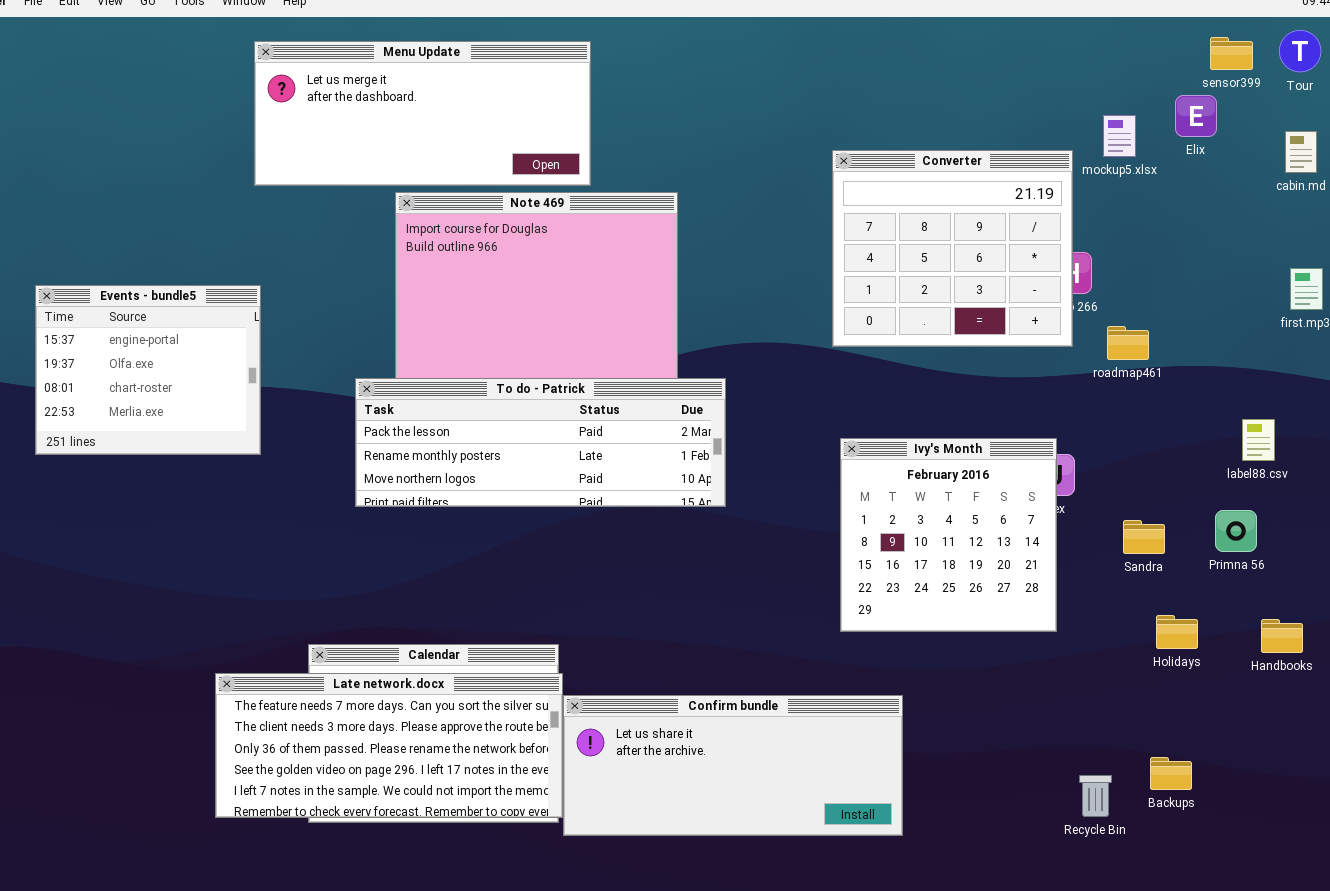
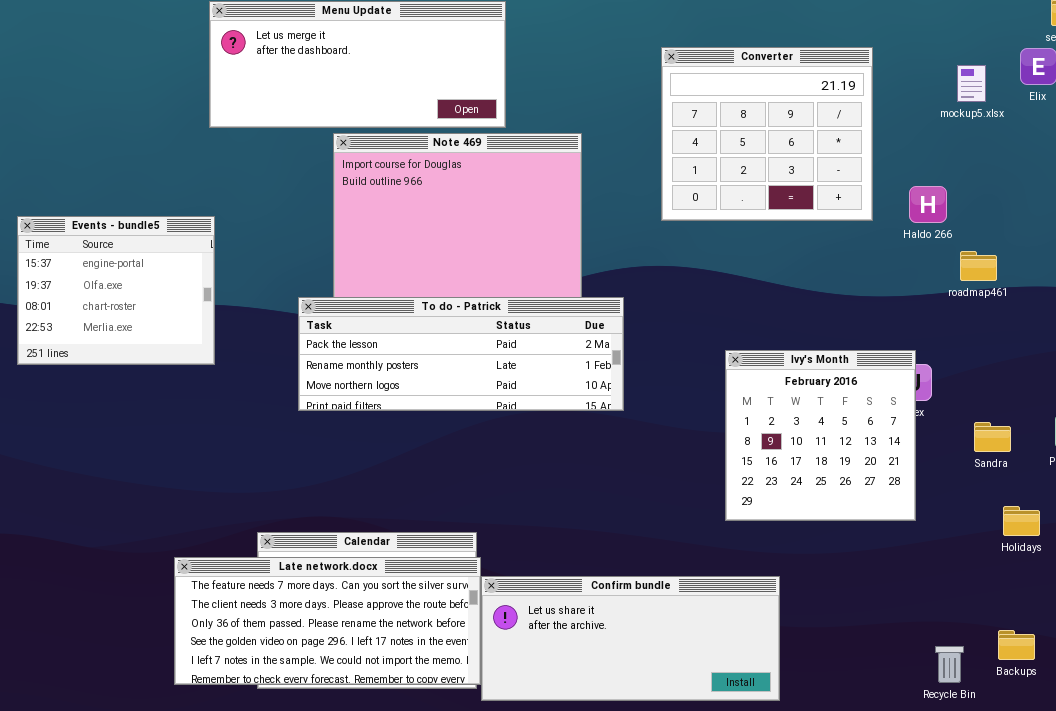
Converter: [832,150,1073,347] -> [661,47,873,221], moved

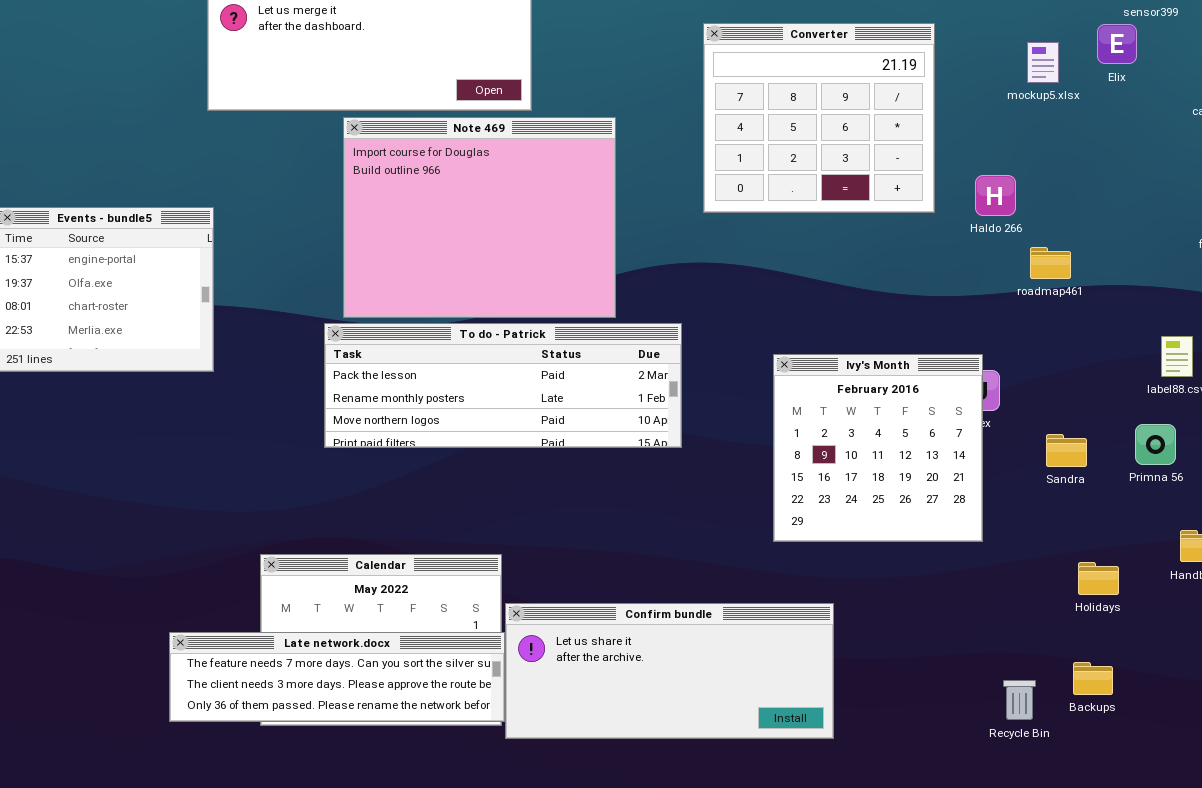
To do - Patrick: [298,297,624,411] -> [324,323,682,448], moved
Holidays: [1003,506,1040,536] -> [1078,562,1119,595], moved
Late network.docx: [174,557,481,685] -> [169,632,505,722], resized

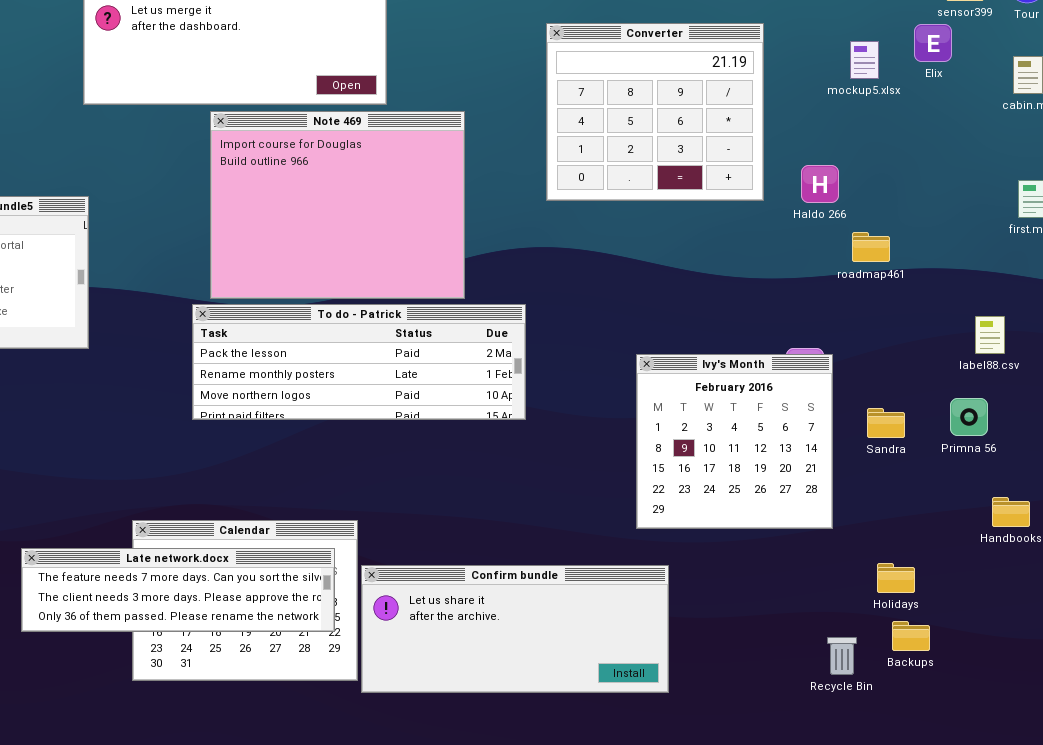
Ivy's Month: [773,354,983,542] -> [636,354,833,529], moved
Holidays: [1078,562,1119,595] -> [877,563,915,593], moved
Late network.docx: [169,632,505,722] -> [21,548,335,632], moved

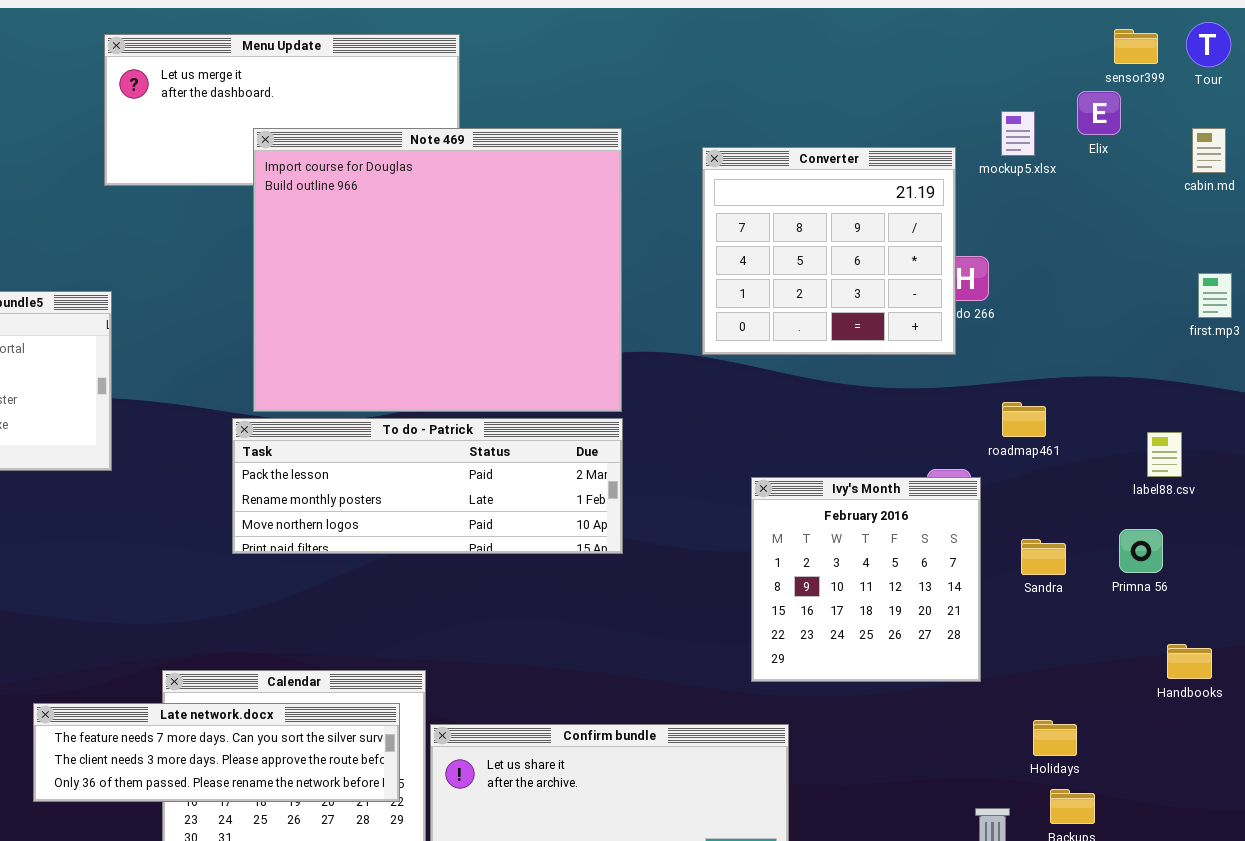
Converter: [546,23,764,201] -> [702,147,956,355], moved
Note 469: [210,111,465,299] -> [253,128,622,412], resized
roadmap461: [852,232,890,262] -> [1002,402,1046,437], moved

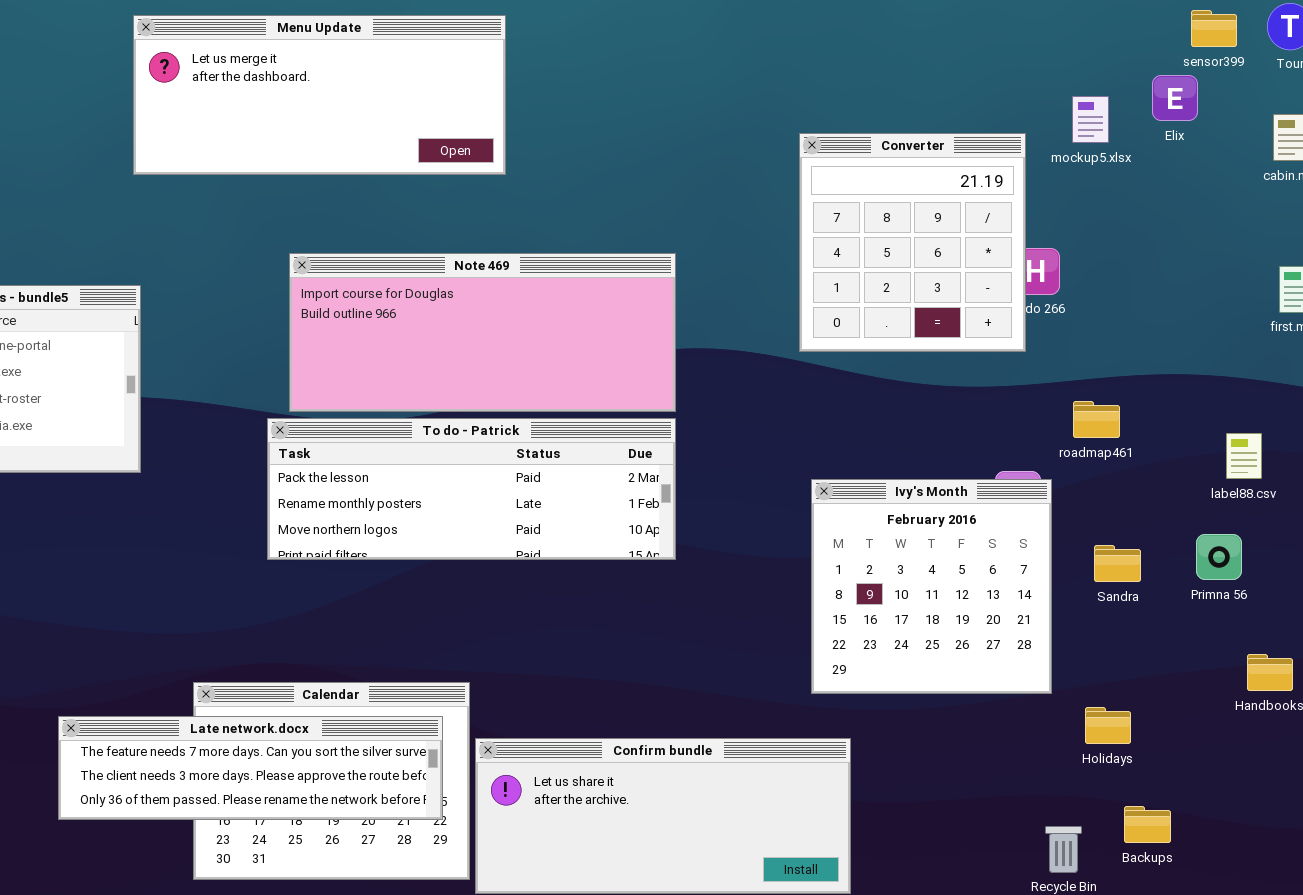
Note 469: [253,128,622,412] -> [289,253,676,412], resized
Converter: [702,147,956,355] -> [799,133,1026,352], resized
Holidays: [1033,720,1077,756] -> [1085,707,1131,744], moved

